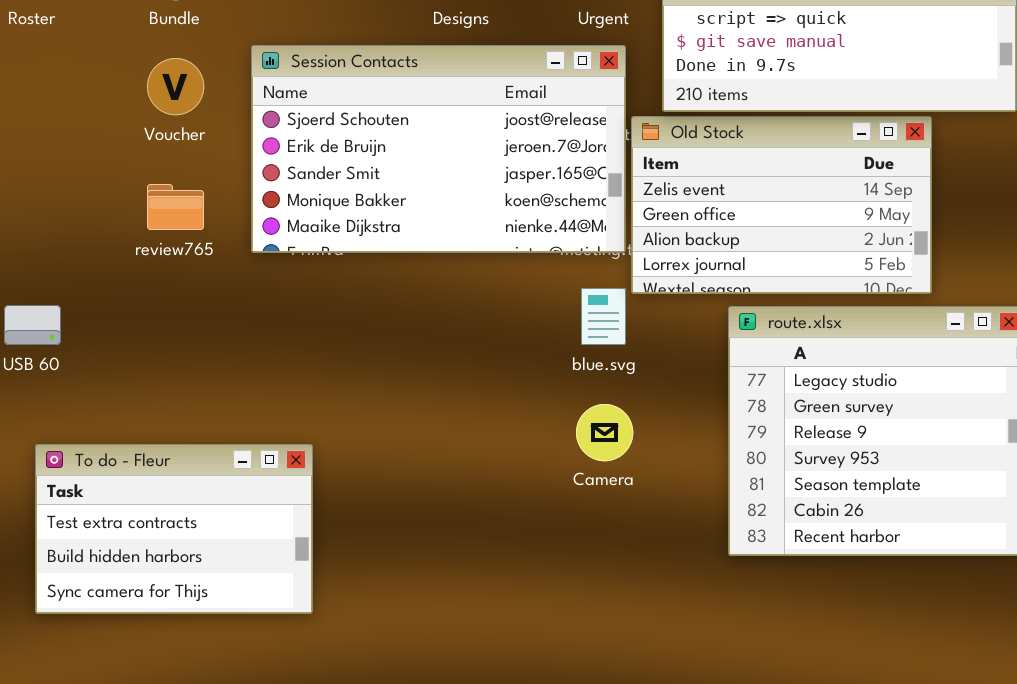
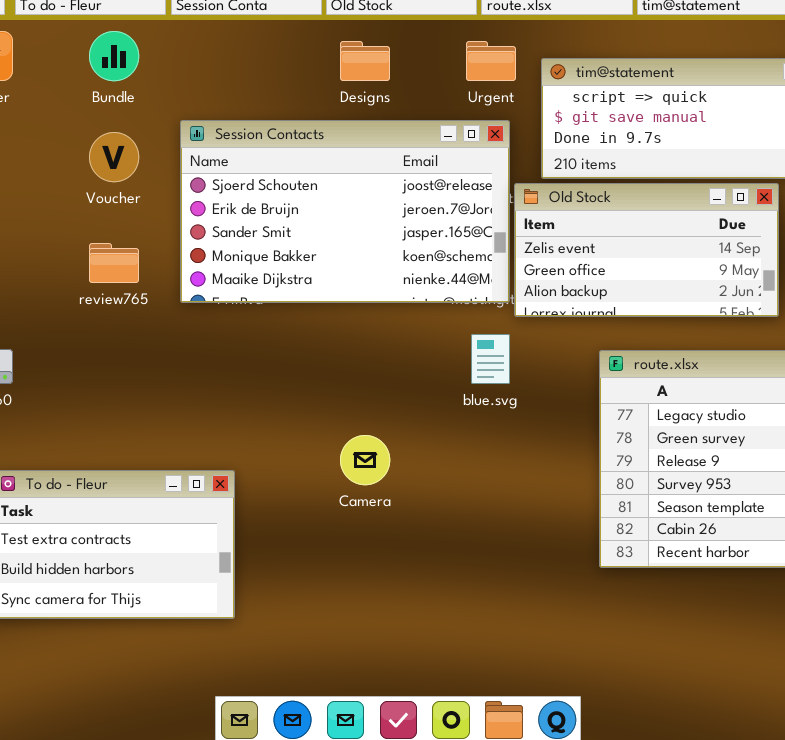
Old Stock: [631,116,932,294] -> [514,183,779,317], resized
Camera: [576,404,633,461] -> [340,435,390,485], moved

